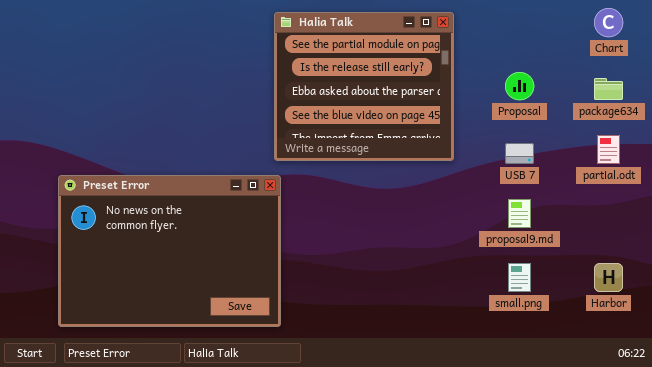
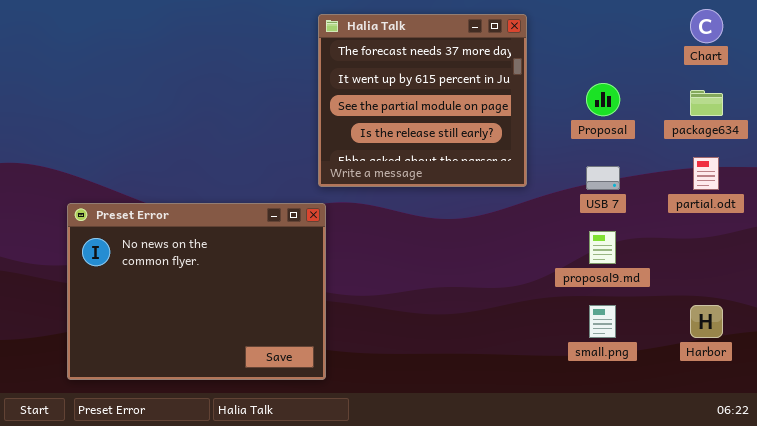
Halia Talk: [274,12,454,161] -> [318,14,527,187], scrolled up 2 rows

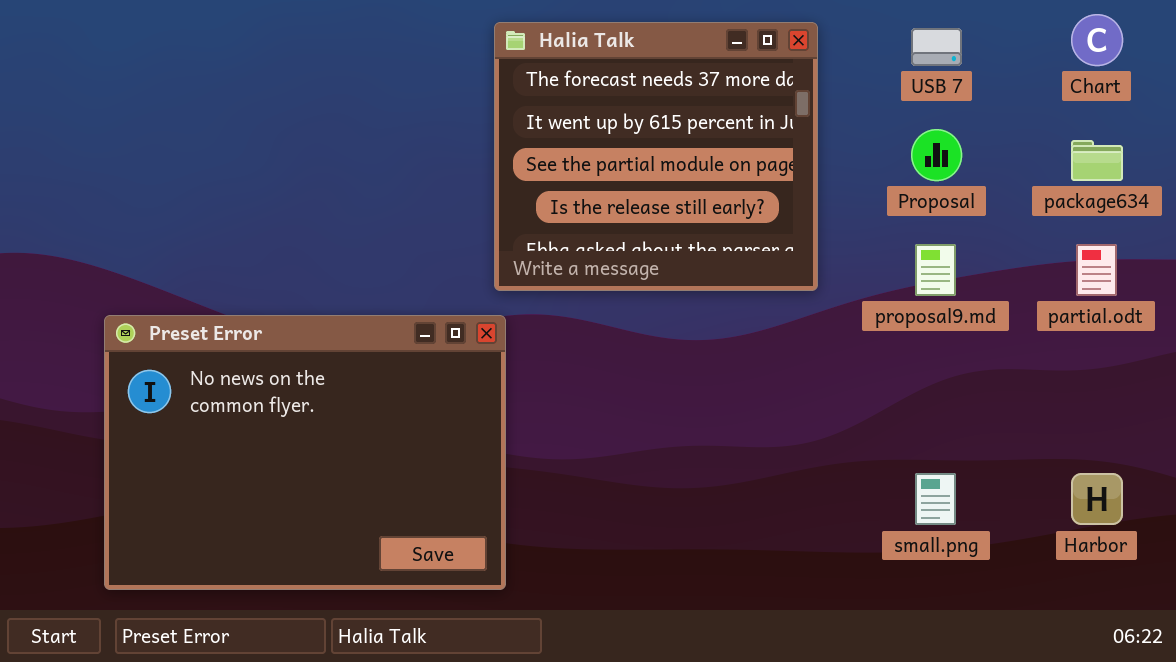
USB 7: [586,166,620,190] -> [911,28,962,66], moved
proposal9.md: [589,231,616,264] -> [915,244,956,296], moved

